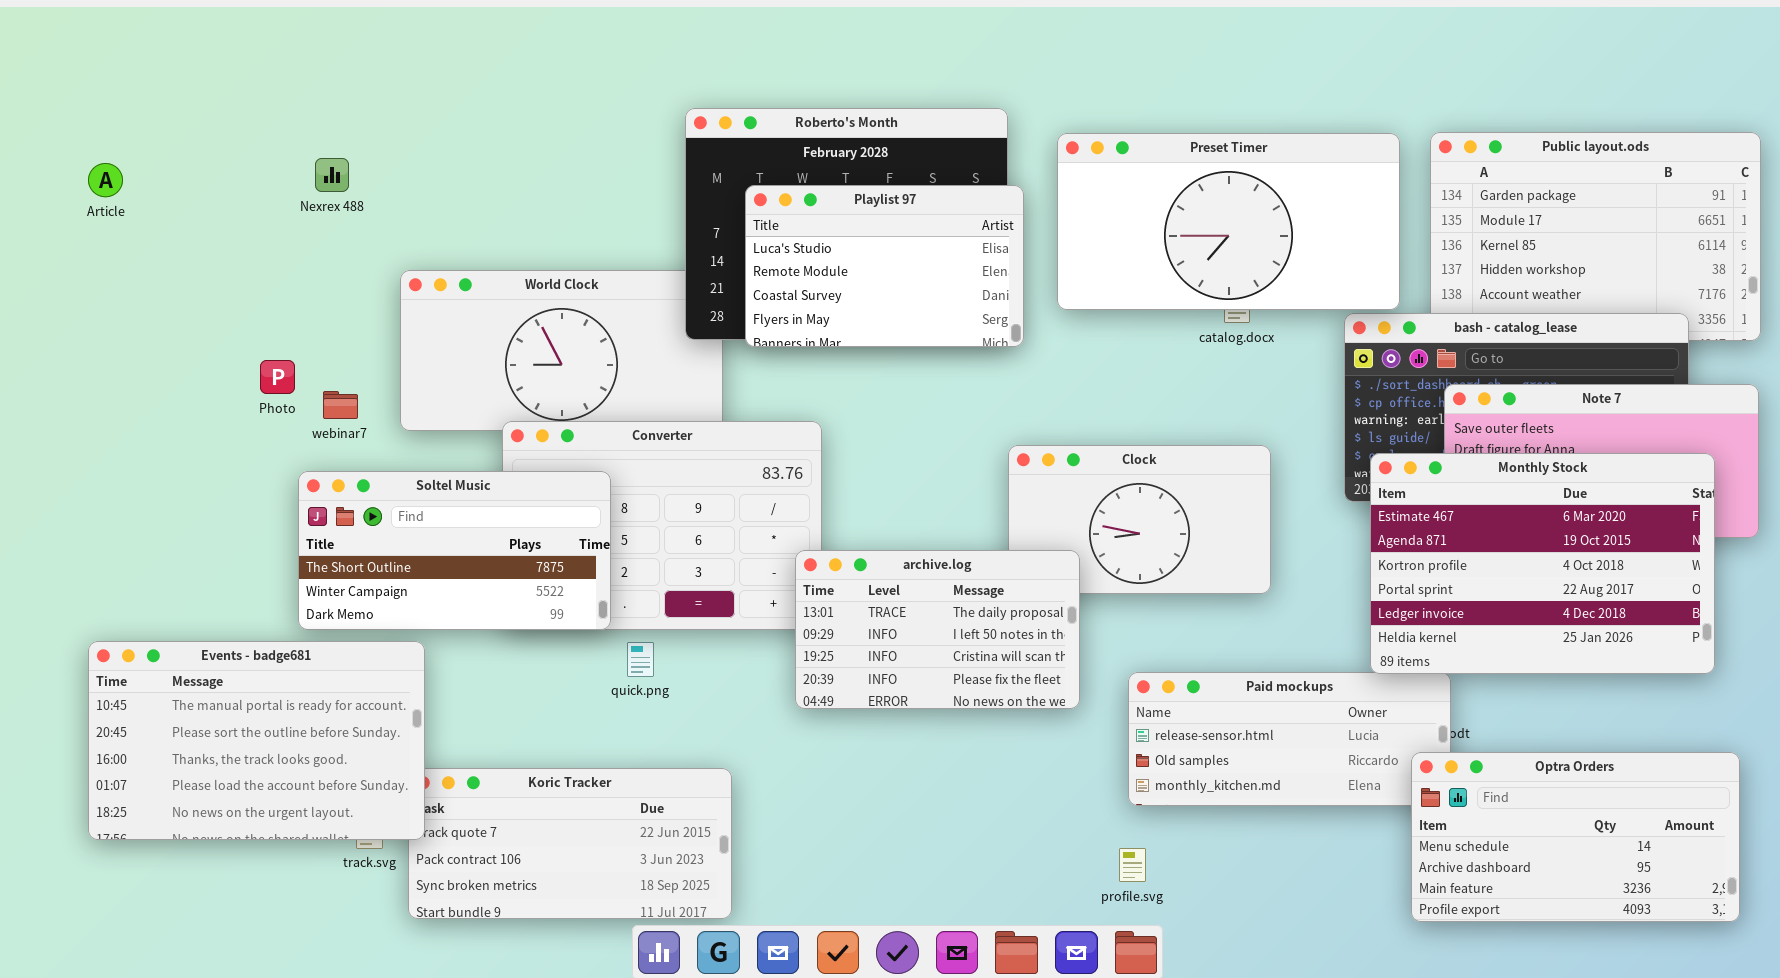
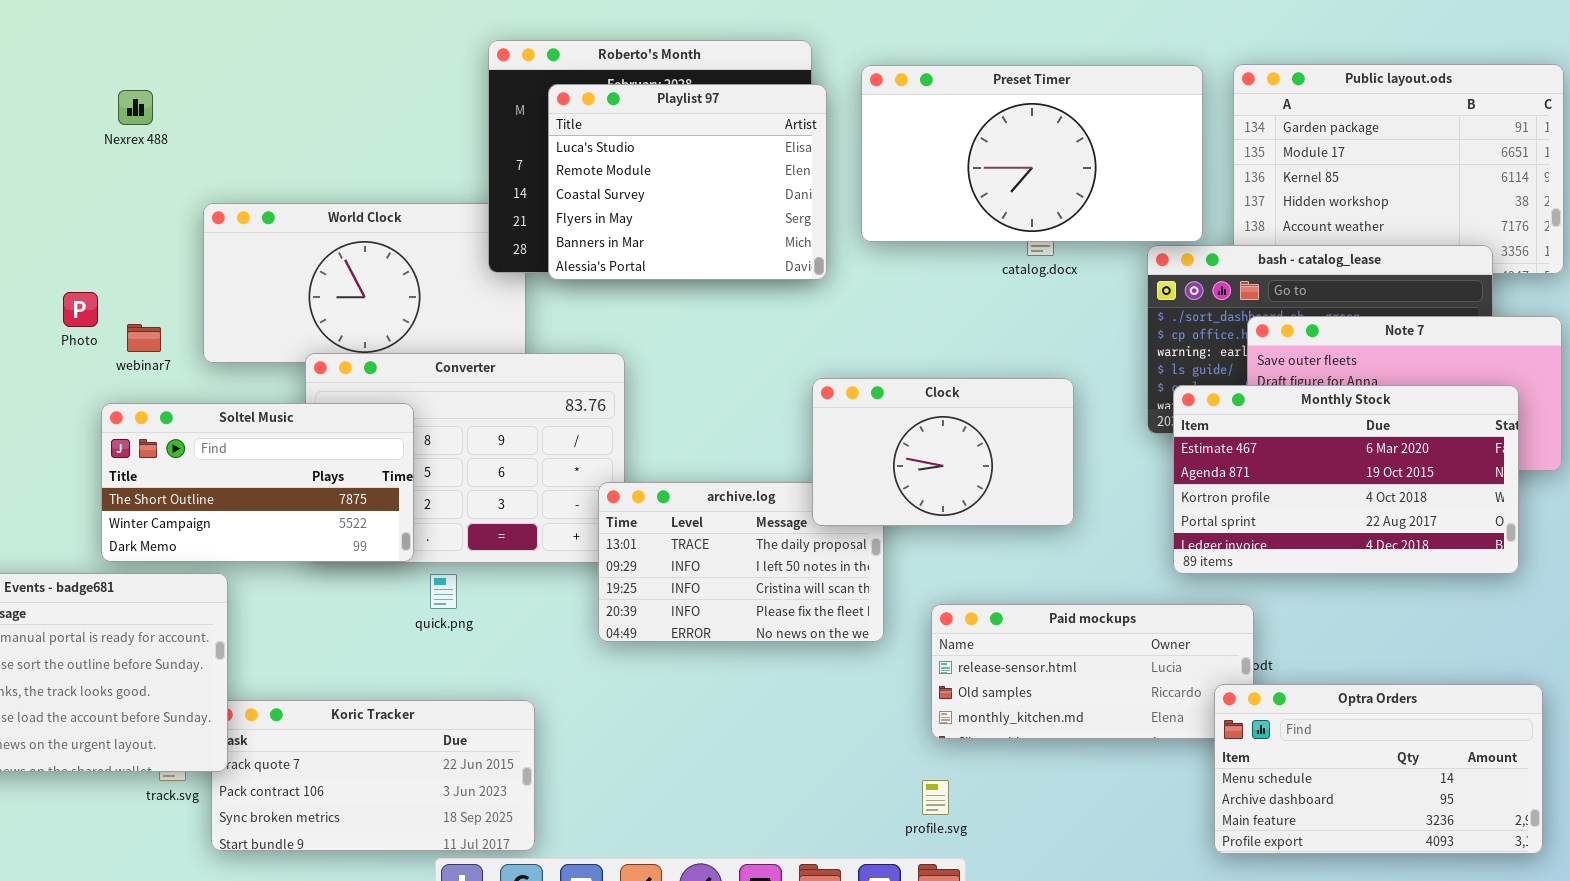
Playlist 97: [745,185,1024,347] -> [548,84,827,280], resized
Clock: [1008,445,1271,594] -> [812,378,1074,526], raised
Monthly Stock: [1370,453,1715,674] -> [1173,385,1519,574], resized

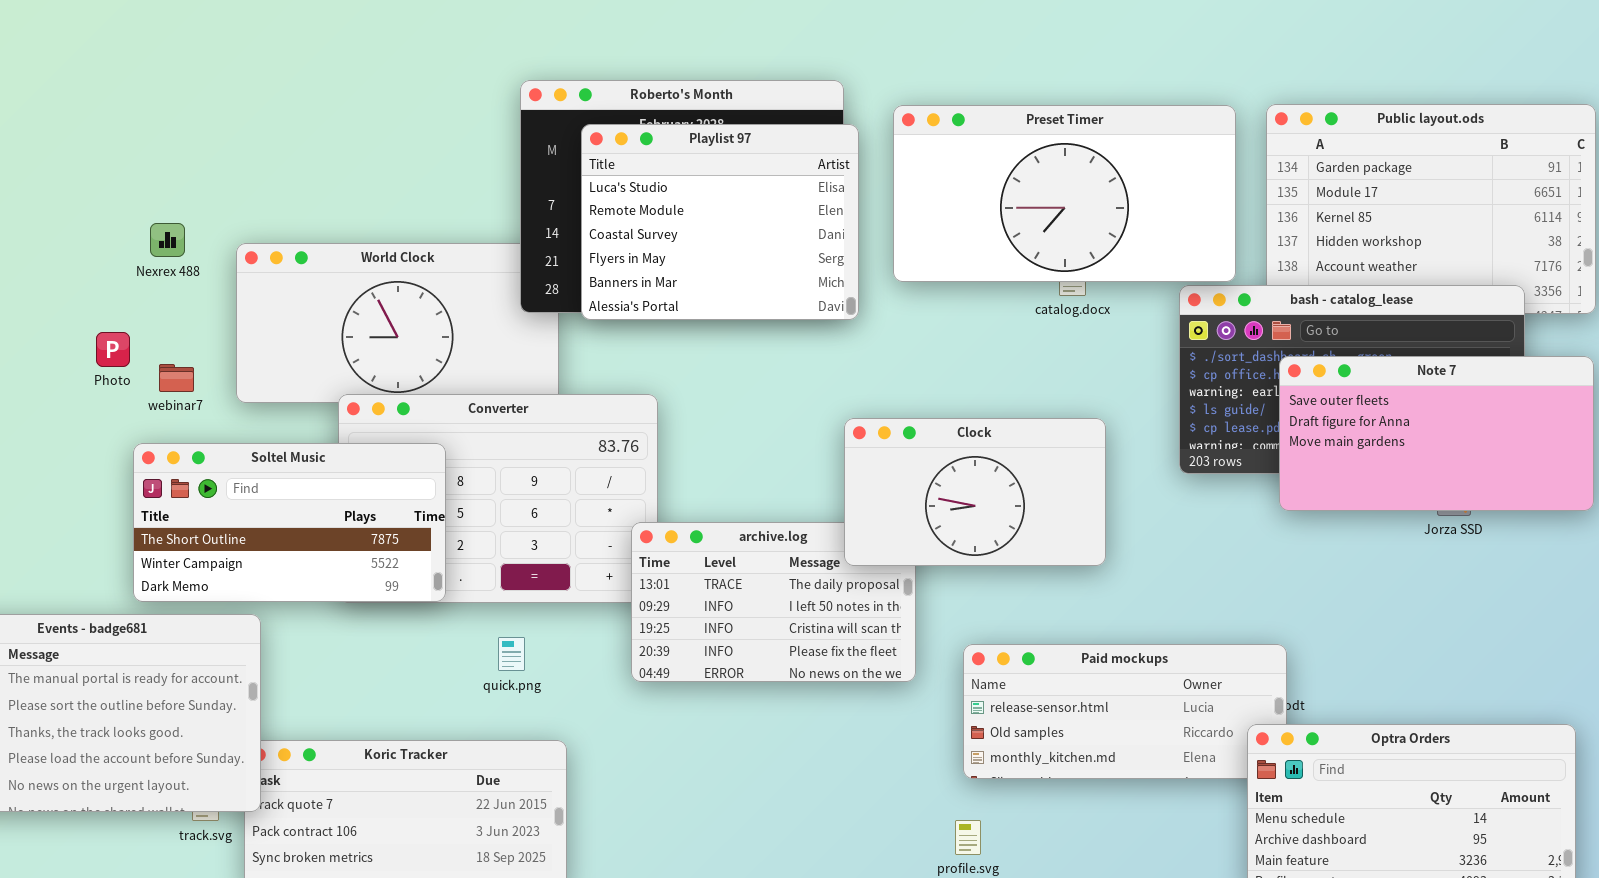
Nexrex 488: [118,90,153,125] -> [150,223,185,257], moved
Monthly Stock: [1173,385,1519,574] -> none, closed
quick.png: [430,574,457,609] -> [498,637,525,671], moved

